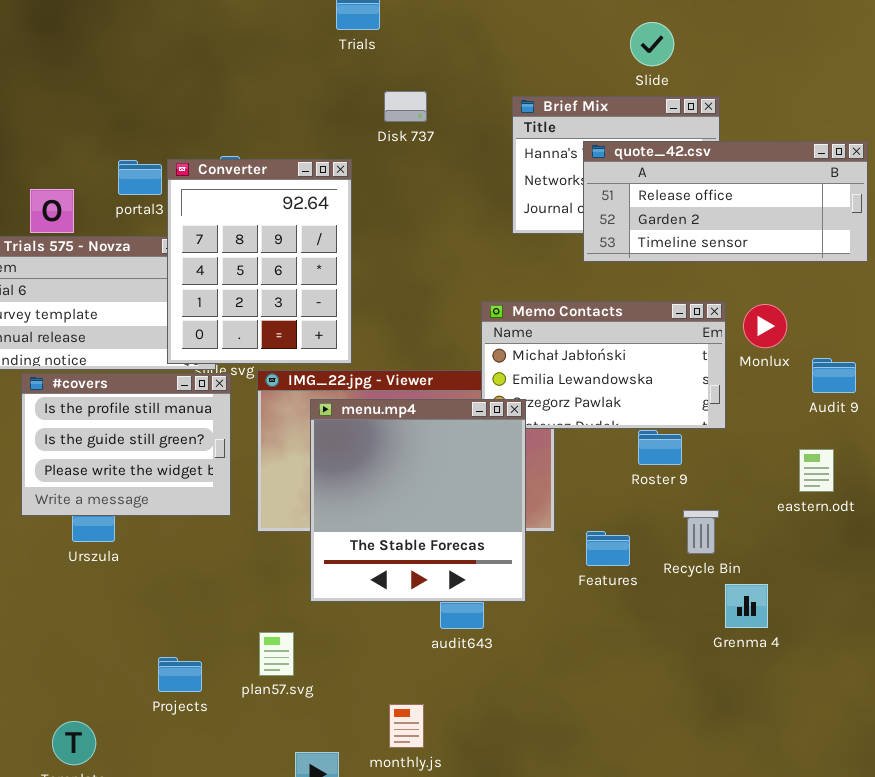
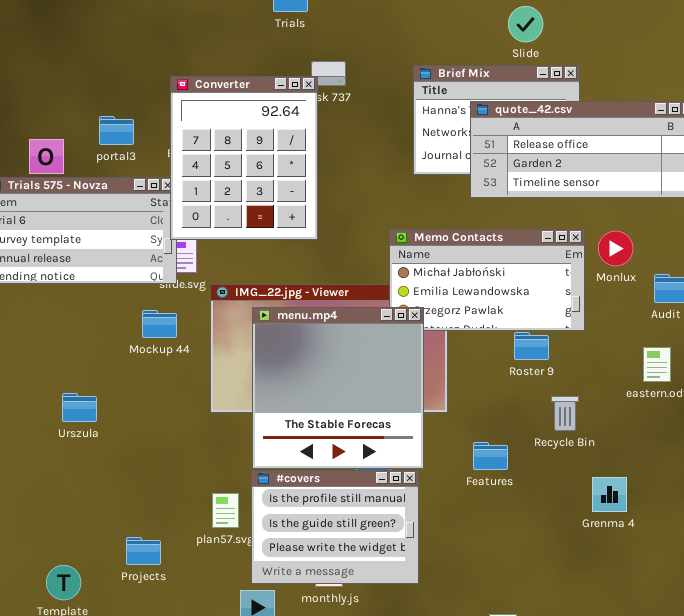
Converter: [167,159,352,364] -> [170,76,318,240], moved
#covers: [21,373,231,516] -> [251,470,419,584], moved
Features: [586,531,630,566] -> [473,442,508,470], moved
Grenma 4: [725,584,768,628] -> [592,477,627,512], moved
Projects: [158,657,202,692] -> [126,537,161,565], moved

